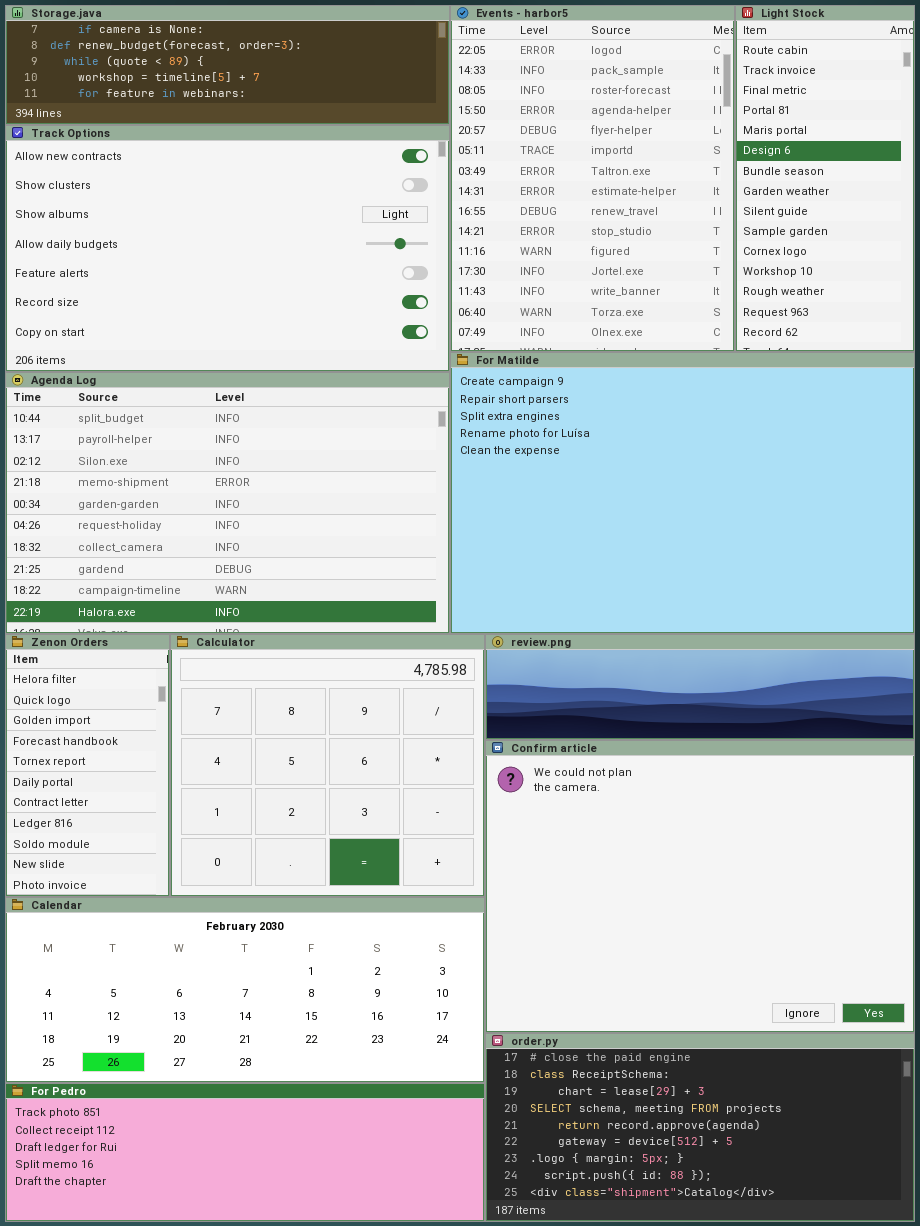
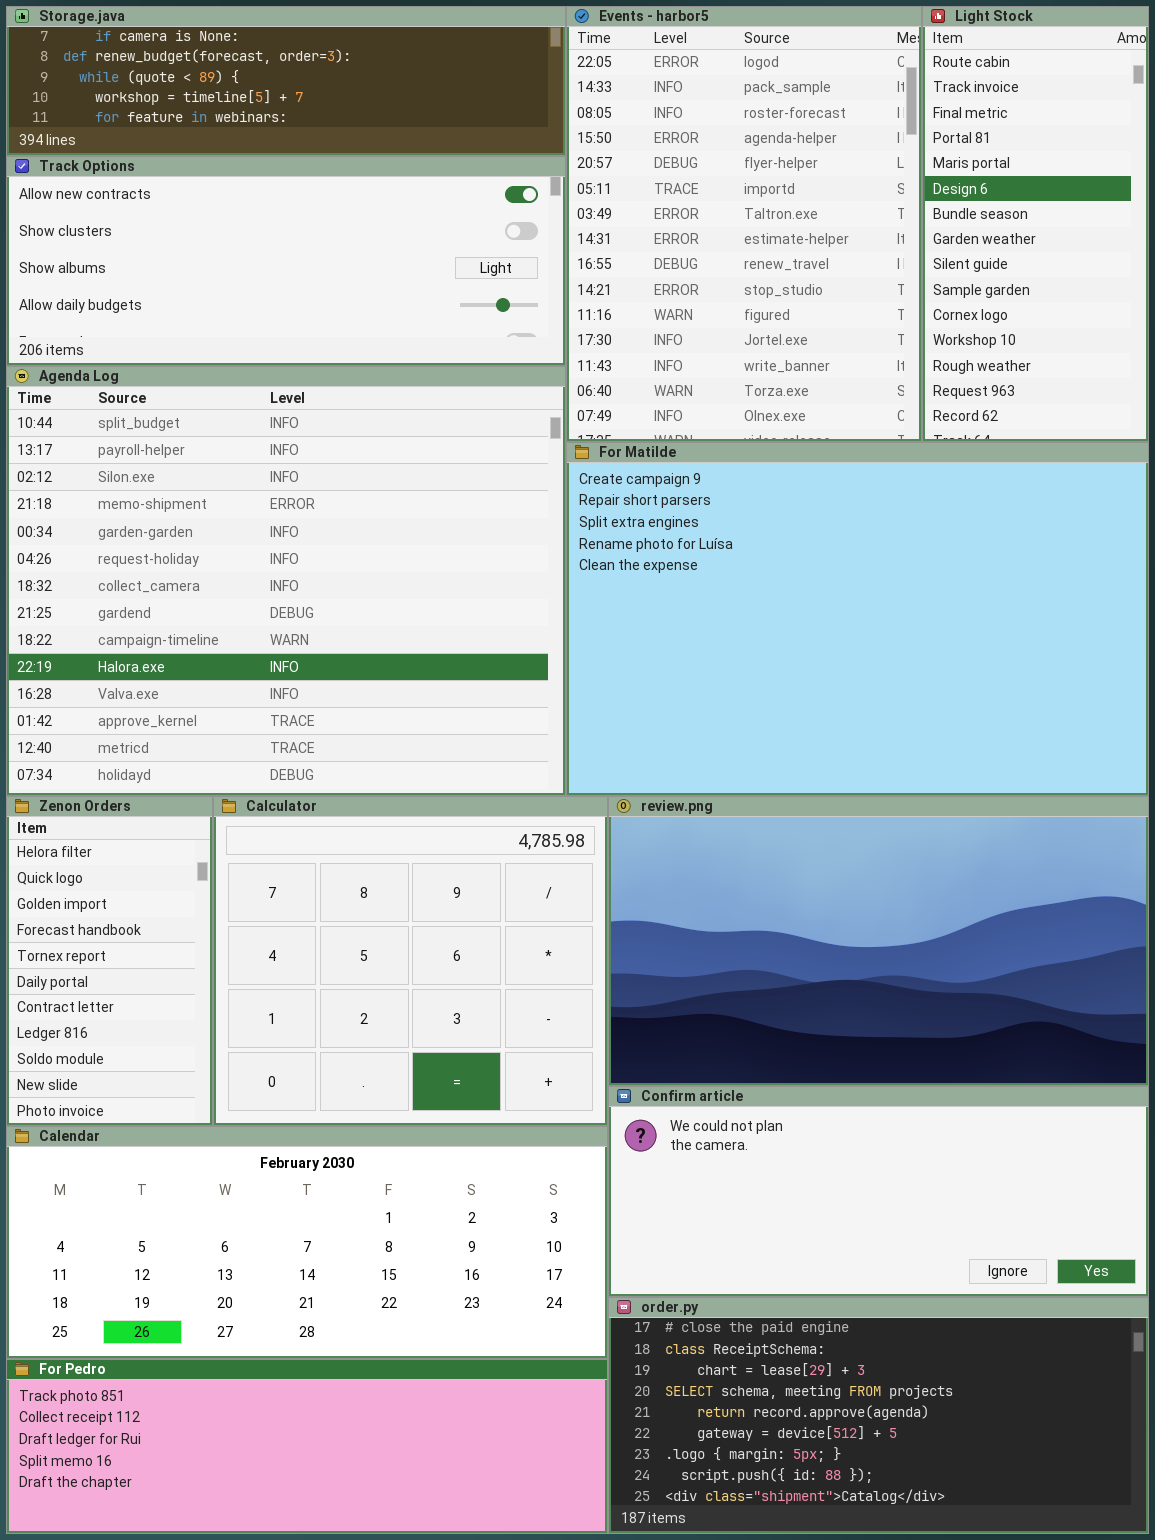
Track Options: [5,125,450,372] -> [6,156,566,366], resized
Agenda Log: [5,372,450,634] -> [6,366,566,796], resized
review.png: [485,634,915,740] -> [608,796,1149,1086], resized
Confirm article: [485,740,915,1033] -> [608,1086,1149,1297], resized

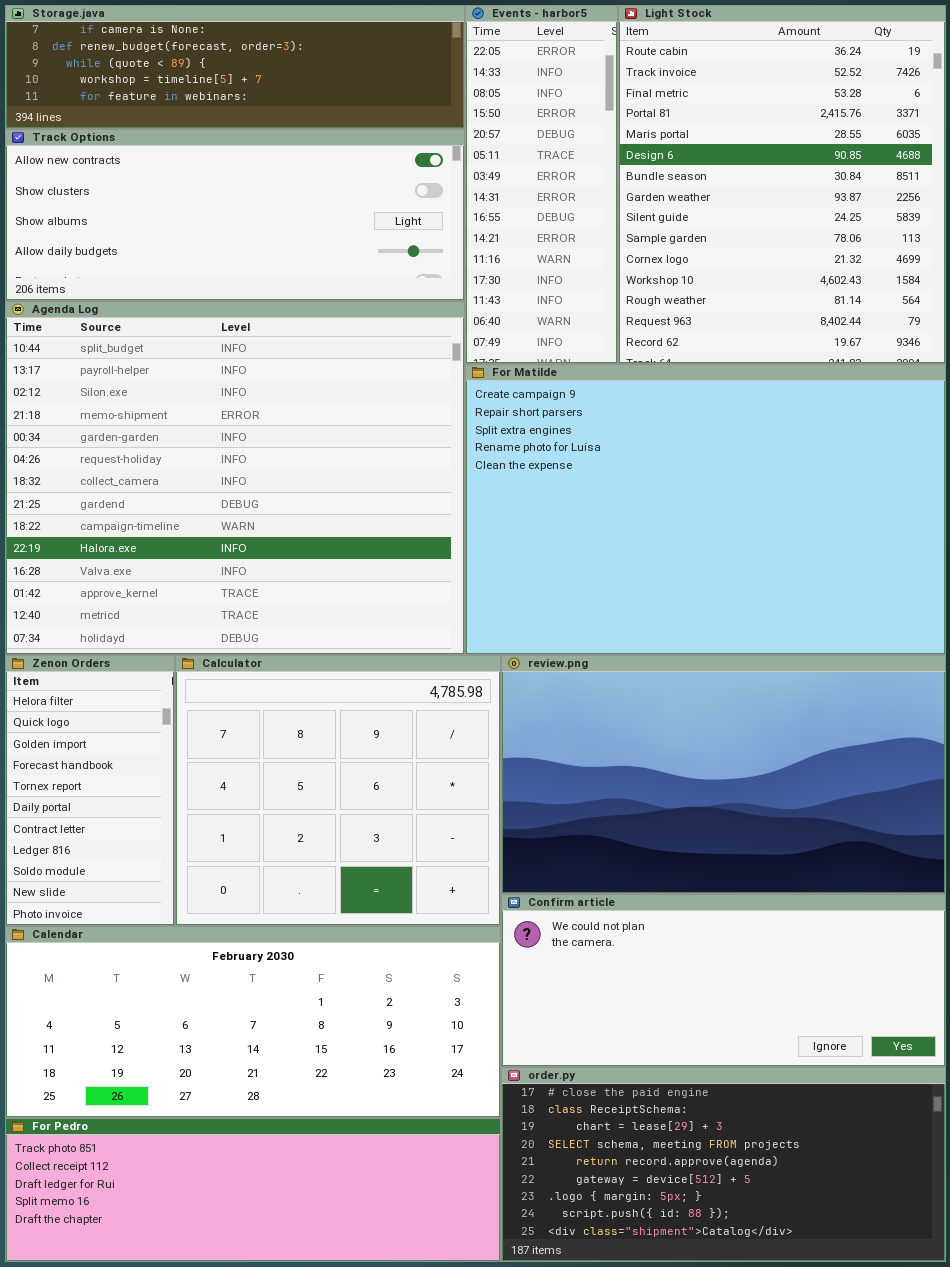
Events - harbor5: [566,6,922,442] -> [465,5,618,364], resized
Light Stock: [922,6,1149,442] -> [618,5,946,364], resized

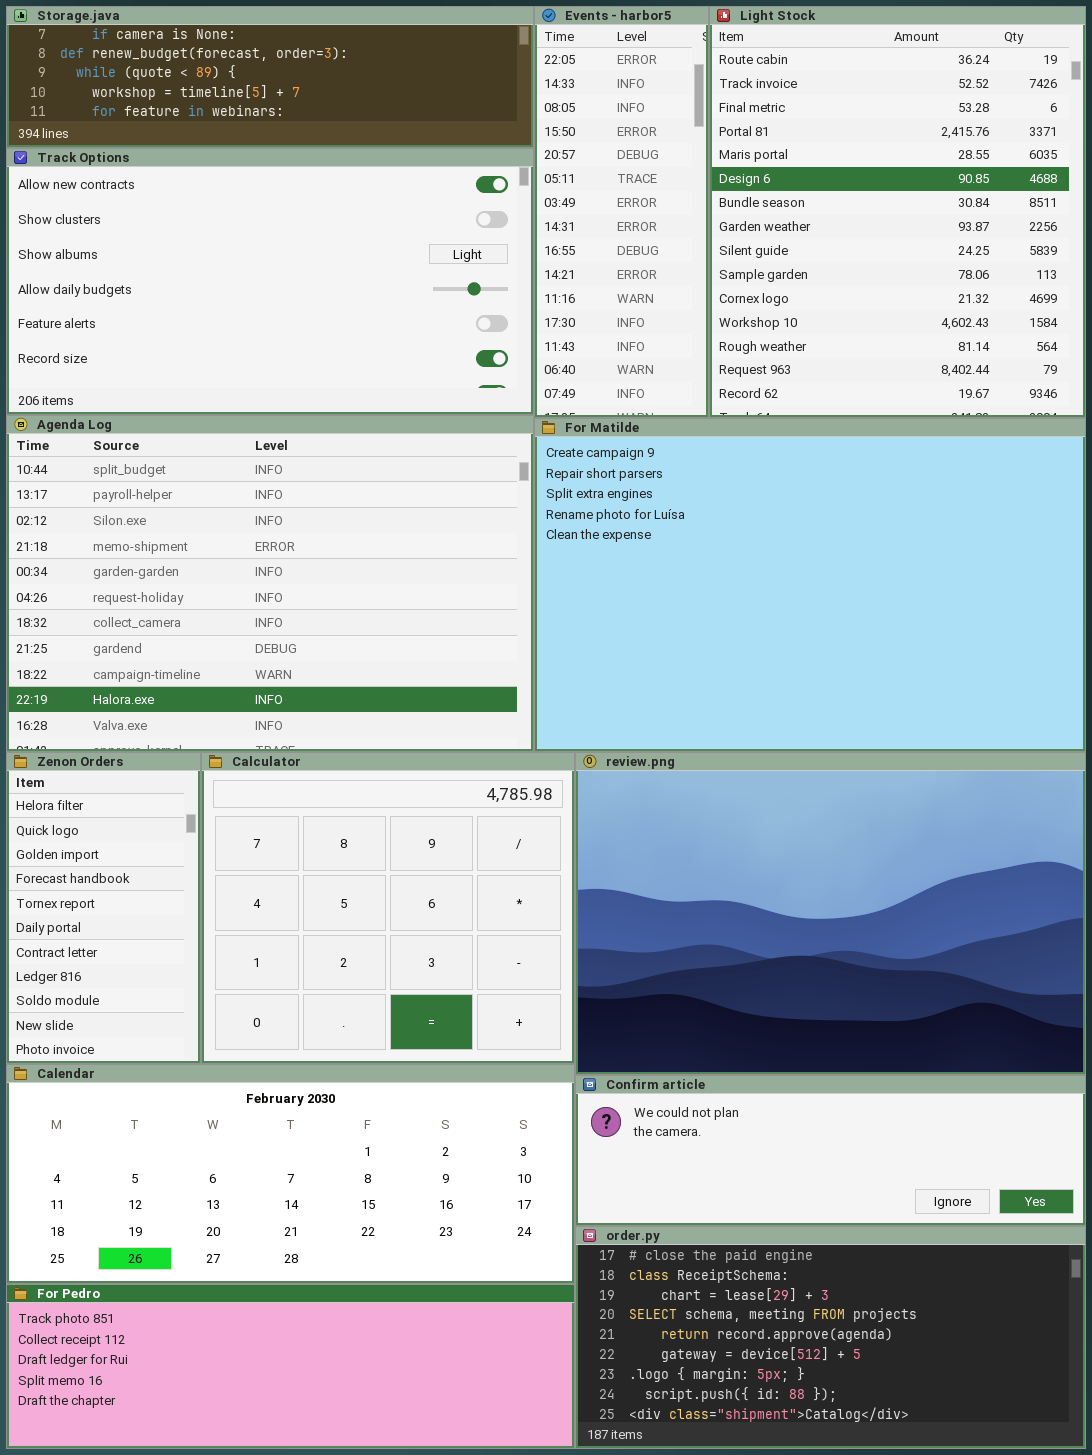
Track Options: [5,129,465,301] -> [6,148,534,415], resized
Agenda Log: [5,301,465,655] -> [6,415,534,752], resized
review.png: [501,655,946,894] -> [575,752,1086,1075], resized
Confirm article: [501,894,946,1067] -> [575,1075,1086,1226], resized

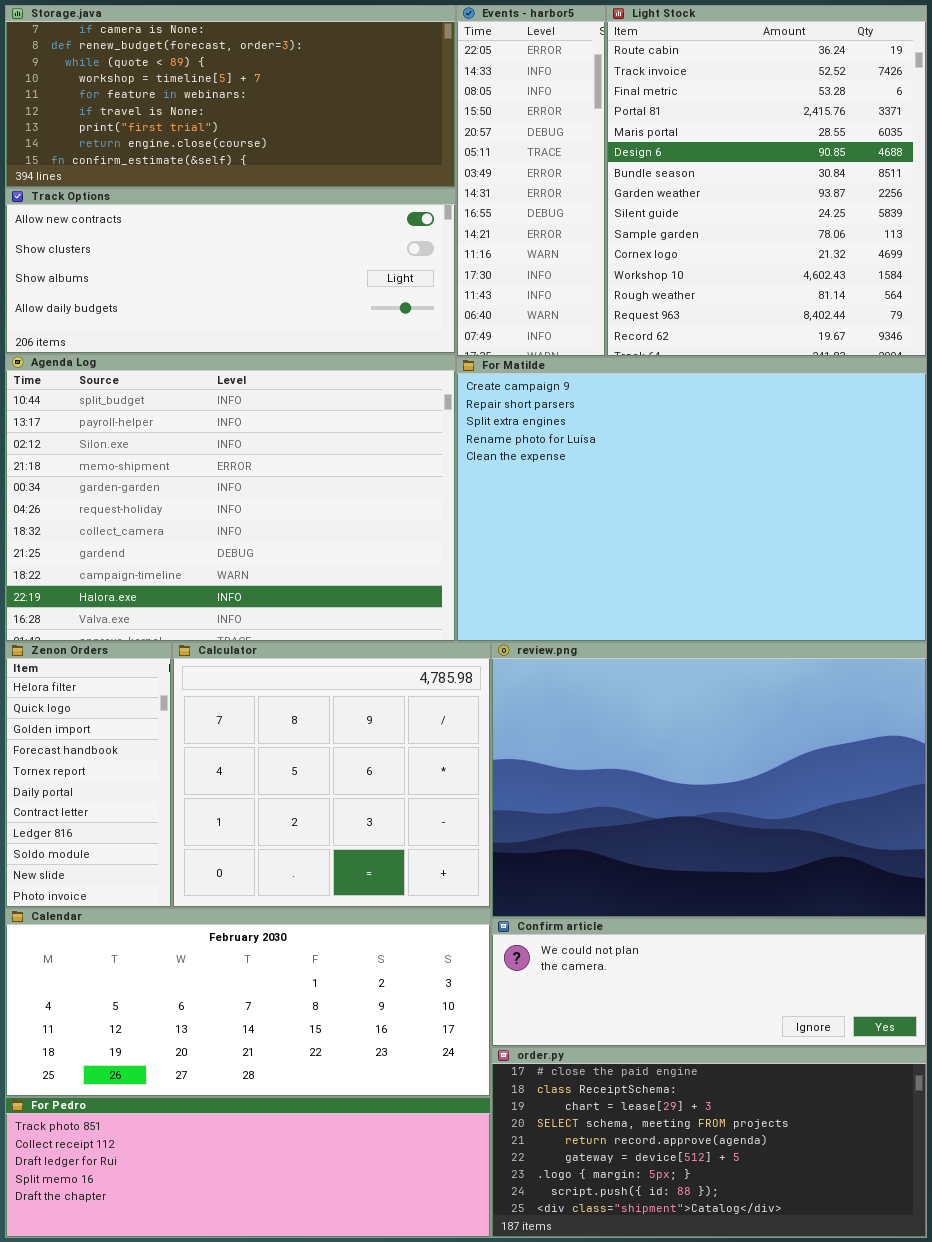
Storage.java: [6,6,534,148] -> [5,5,456,188], resized
Track Options: [6,148,534,415] -> [5,188,456,354], resized

